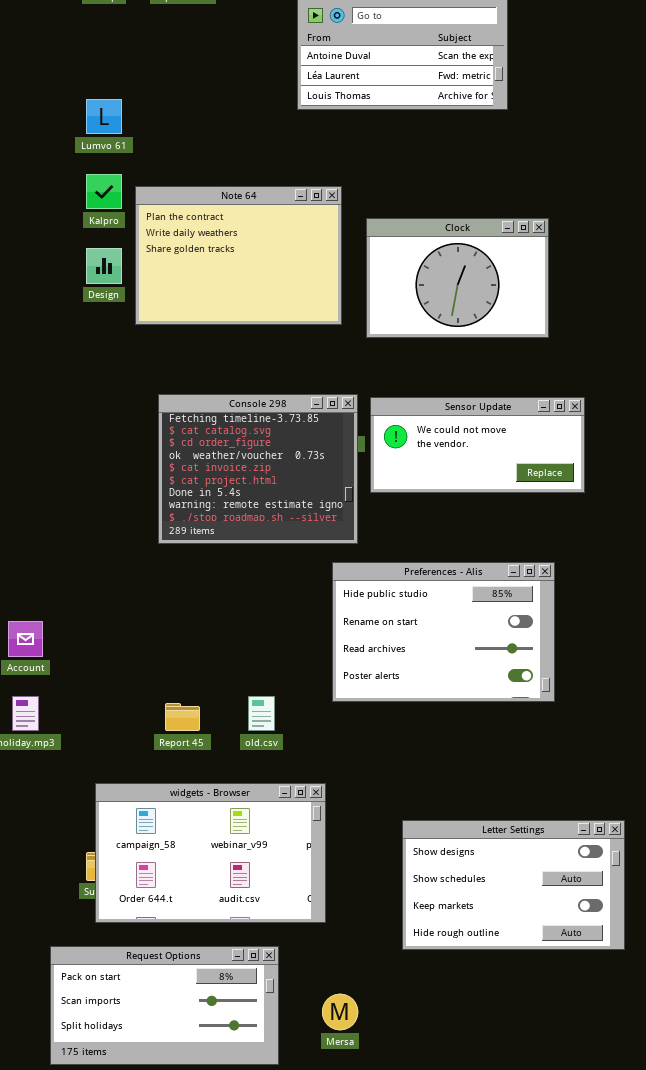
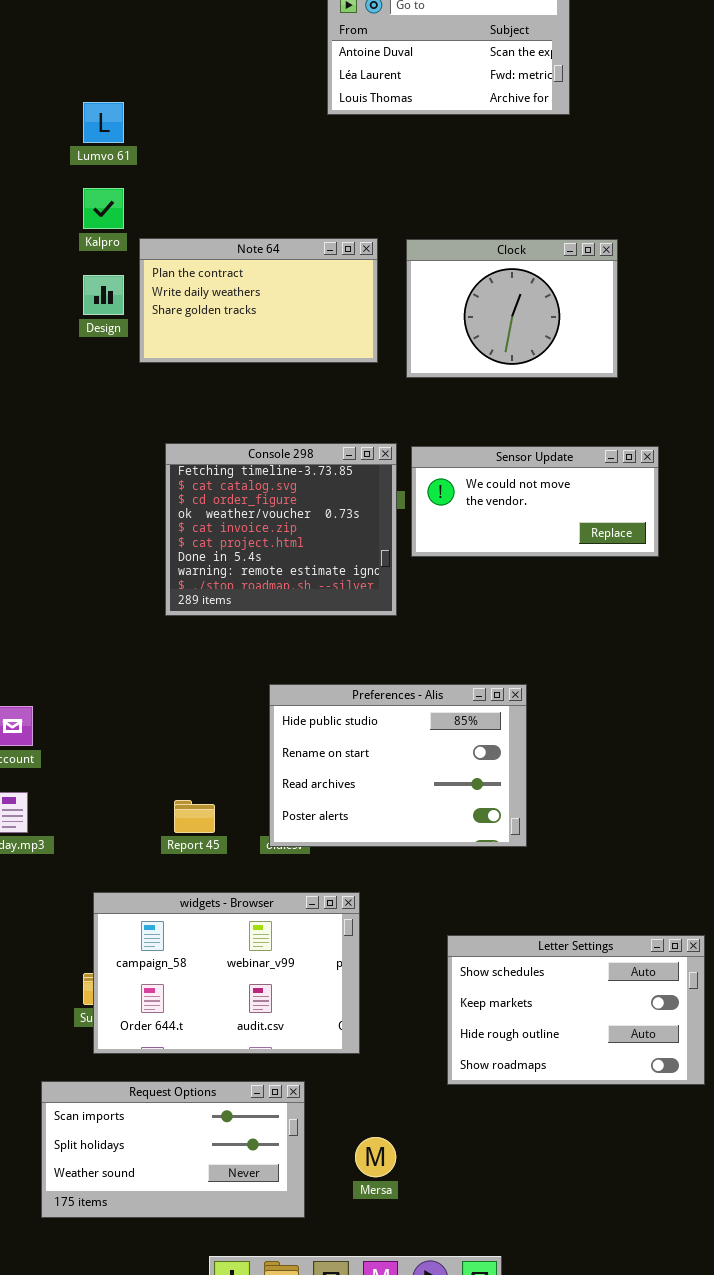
Note 64: [135,186,342,325] -> [139,238,378,363], resized
Preferences - Alis: [332,562,555,702] -> [269,684,527,847], moved
Letter Settings: [402,820,625,950] -> [447,935,705,1085], scrolled down 1 row
Request Options: [50,946,279,1065] -> [41,1081,305,1218], scrolled down 1 row

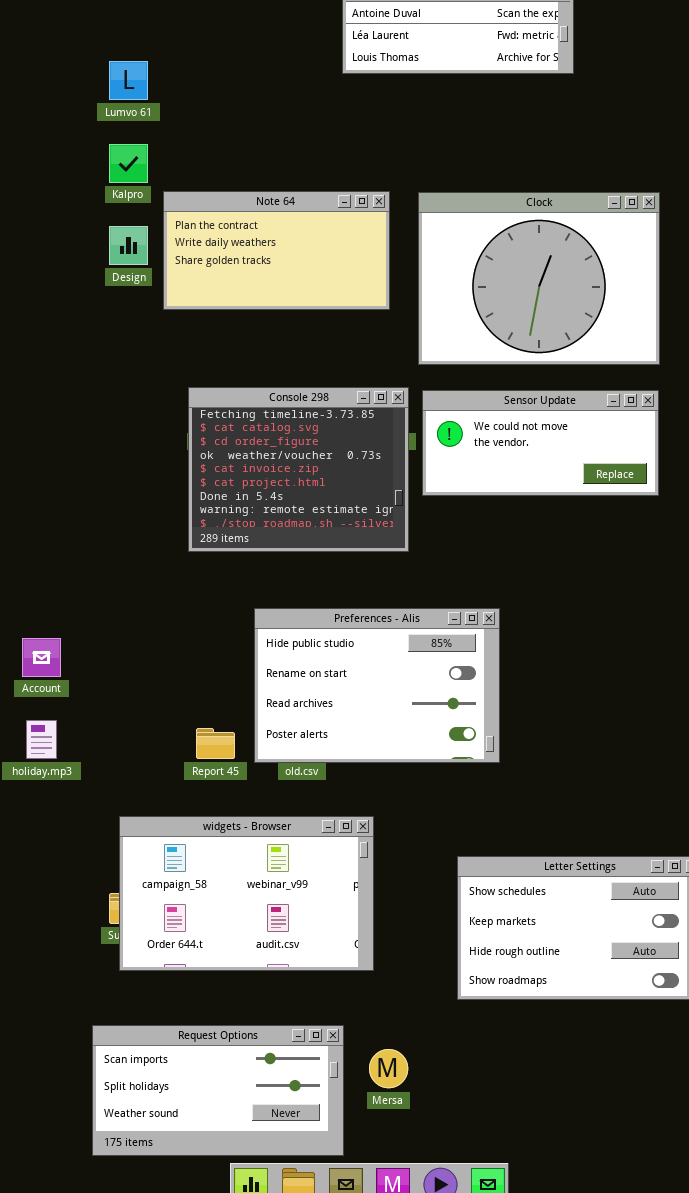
Clock: [406,239,618,378] -> [418,192,660,365], resized
Preferences - Alis: [269,684,527,847] -> [254,608,500,763], moved
Request Options: [41,1081,305,1218] -> [92,1025,344,1156], moved

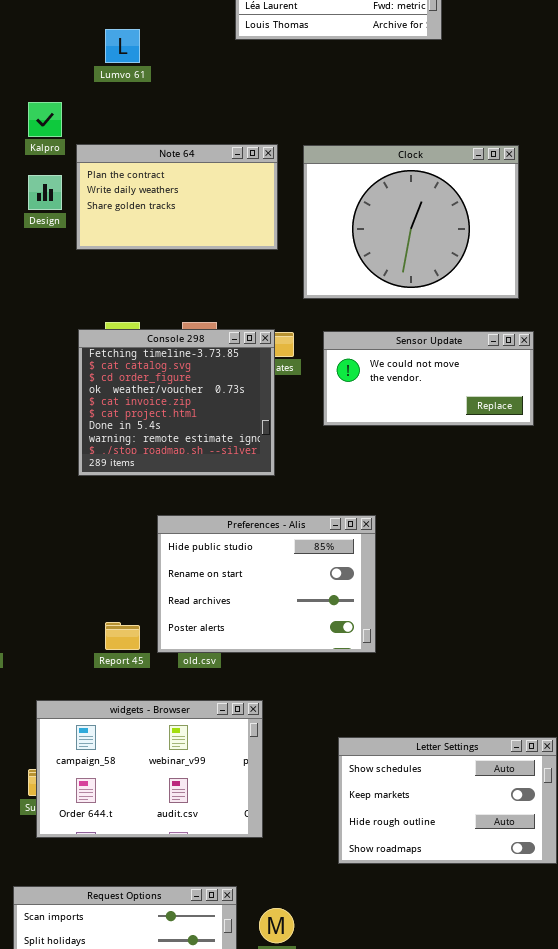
Lumvo 61: [109,61,148,100] -> [105,29,140,63], moved
Console 298: [188,387,409,552] -> [78,329,275,476], moved
Sensor Update: [422,390,659,496] -> [323,331,534,426], moved

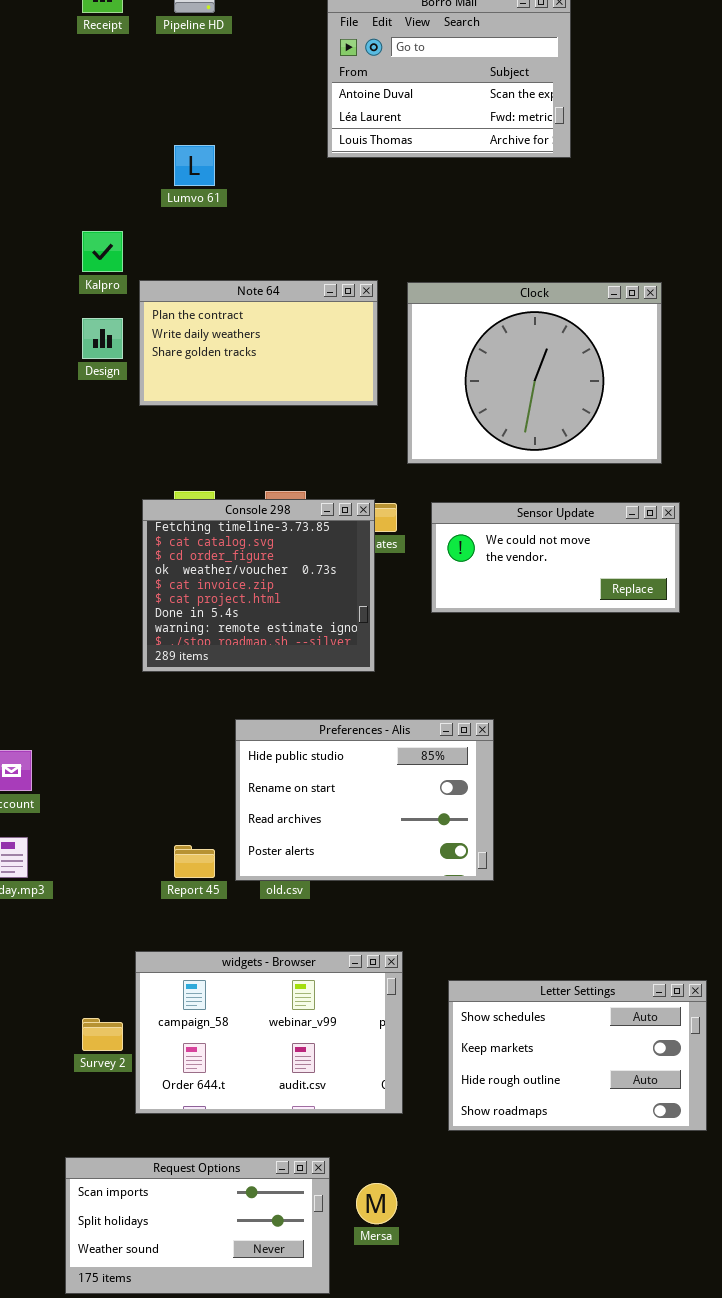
widgets - Browser: [36,700,263,838] -> [135,951,403,1114], moved

